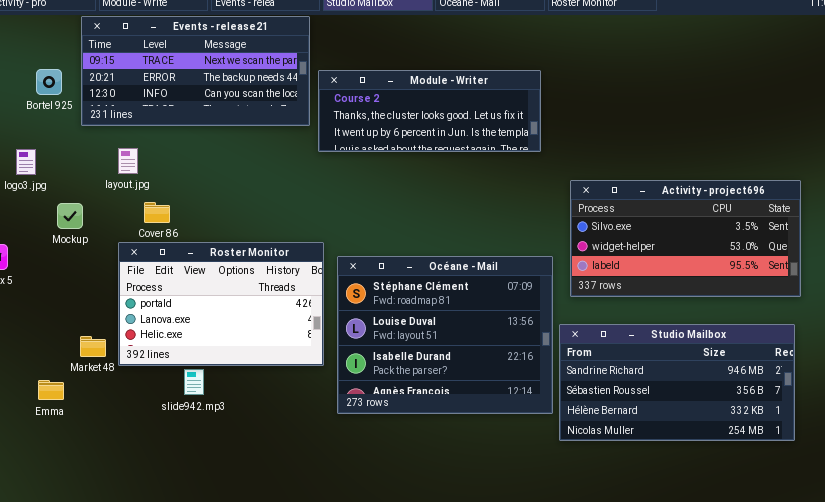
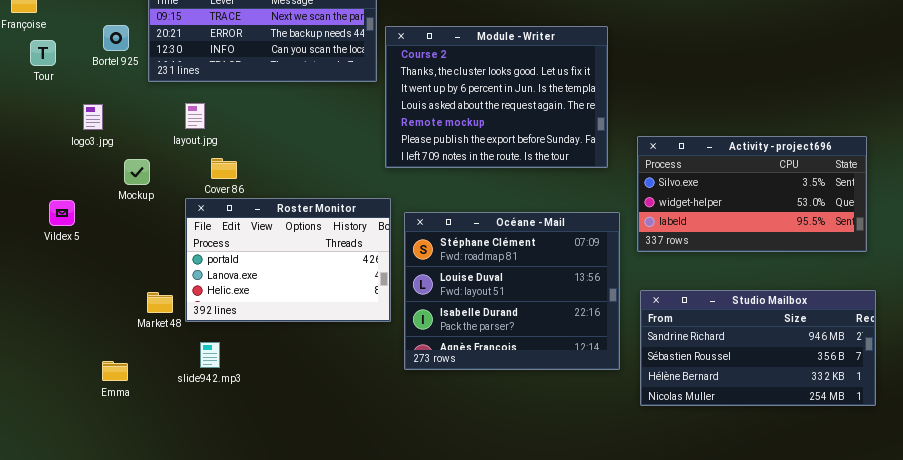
Module - Writer: [318,70,541,152] -> [385,26,608,168], resized
Studio Mailbox: [559,324,795,441] -> [640,290,876,406], moved
slide942.mp3: [184,369,204,395] -> [200,342,220,368], moved
Emma: [38,380,64,400] -> [102,361,128,381], moved

